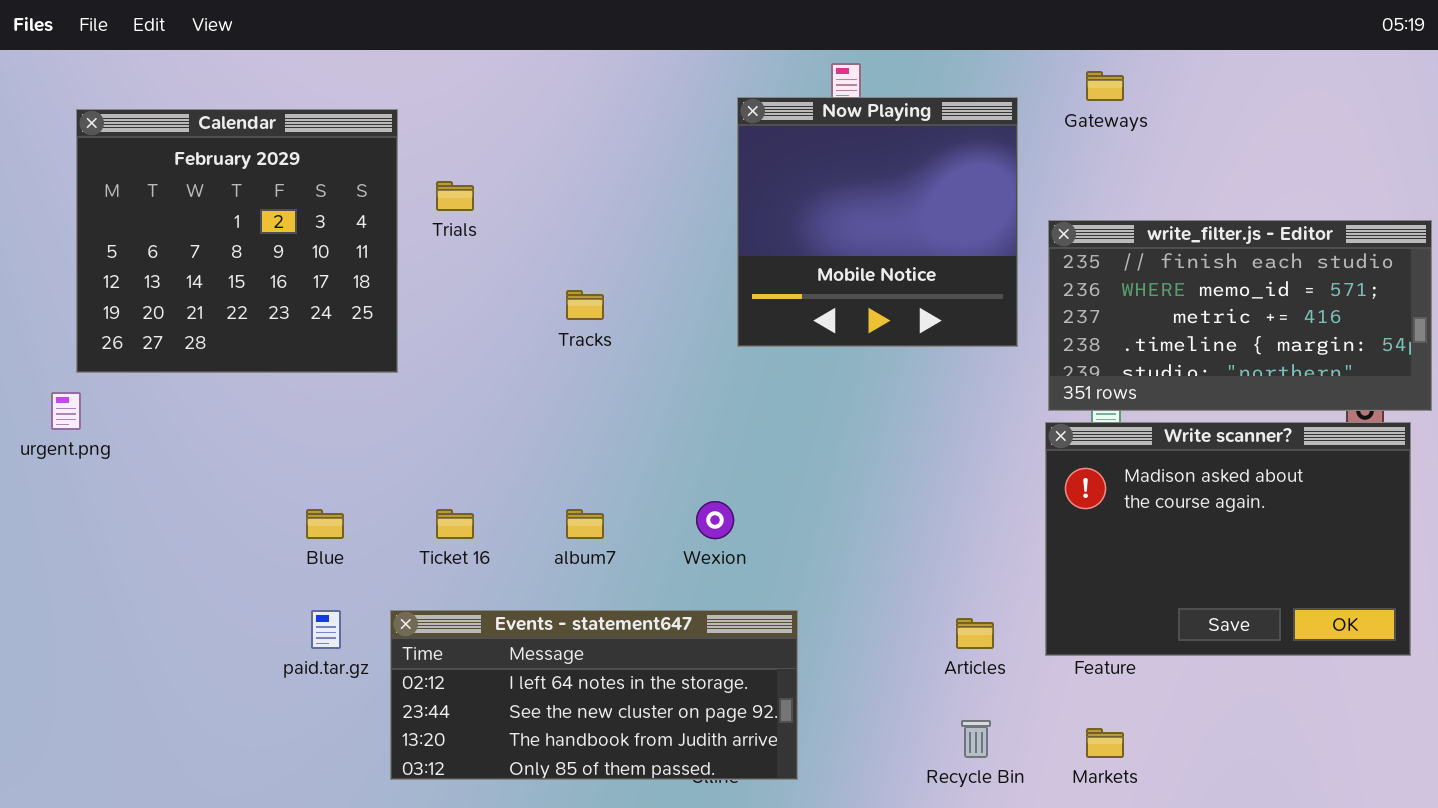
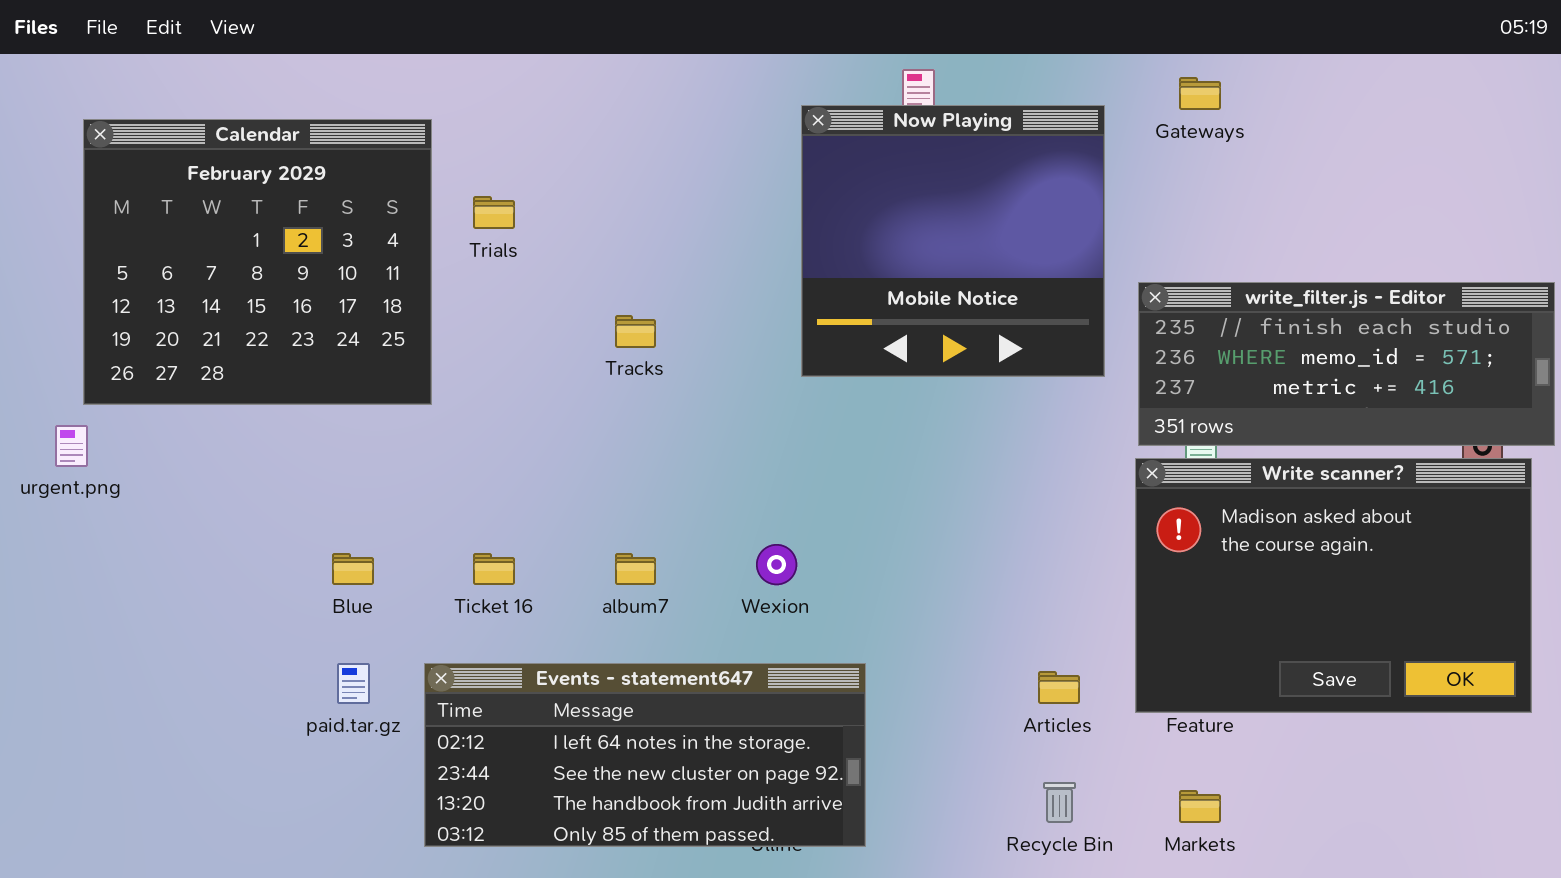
write_filter.js - Editor: [1048,220,1432,411] -> [1138,282,1555,446], resized

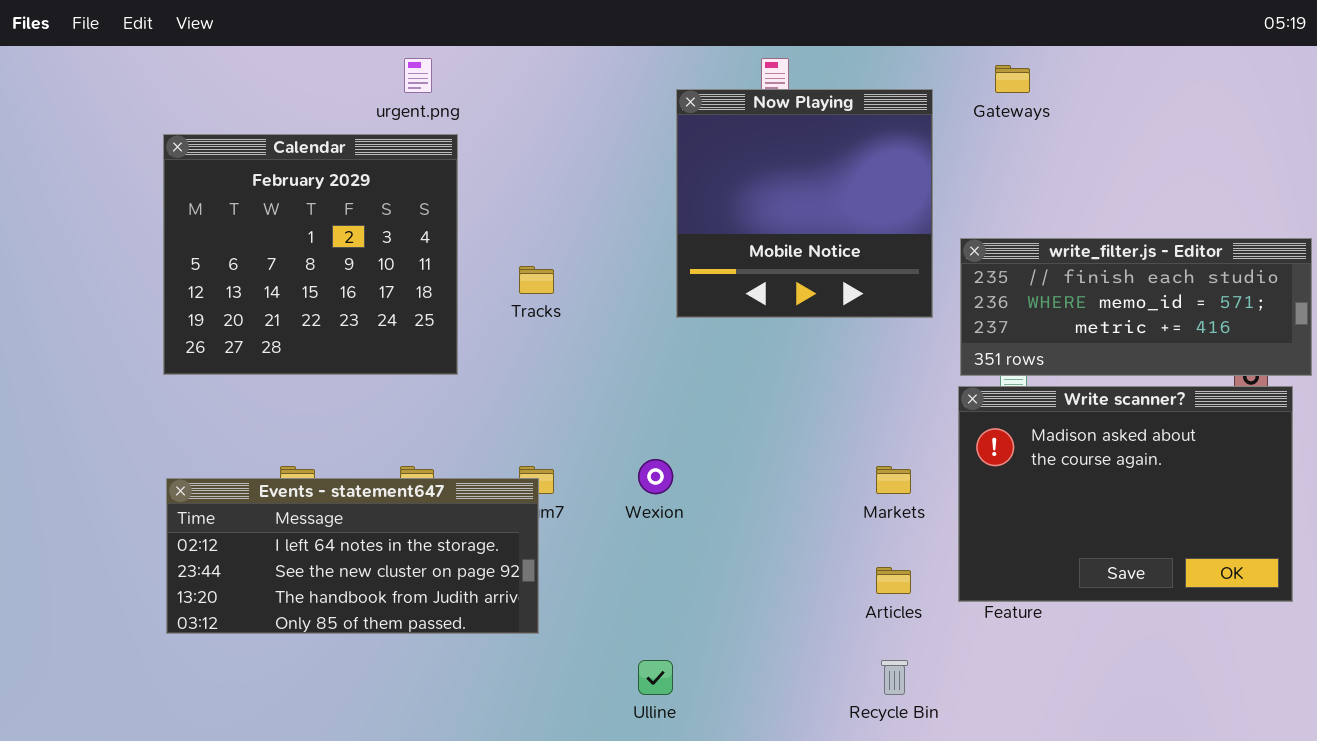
Calendar: [83,119,432,405] -> [163,134,458,375], moved
urgent.png: [55,425,88,467] -> [404,58,432,93], moved
Events - statement647: [424,663,866,847] -> [166,478,539,634], moved
Markets: [1179,790,1221,823] -> [876,466,911,494], moved

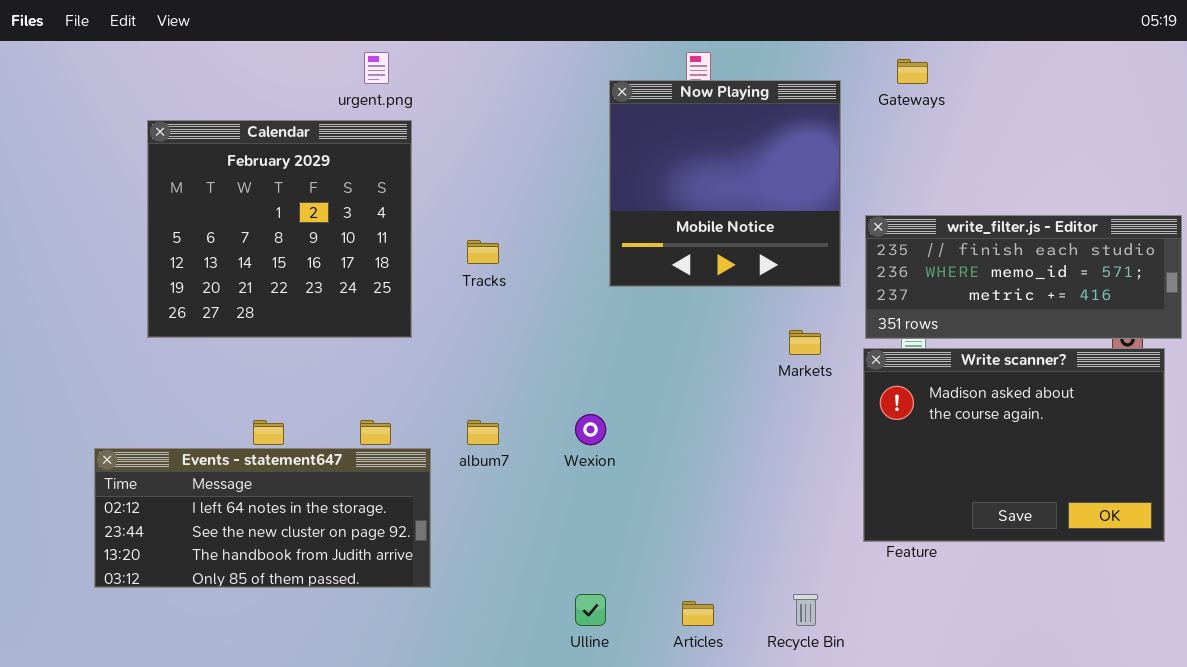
Markets: [876,466,911,494] -> [789,330,821,355], moved
Events - statement647: [166,478,539,634] -> [94,448,431,588], moved
Articles: [876,567,911,594] -> [682,601,714,626], moved

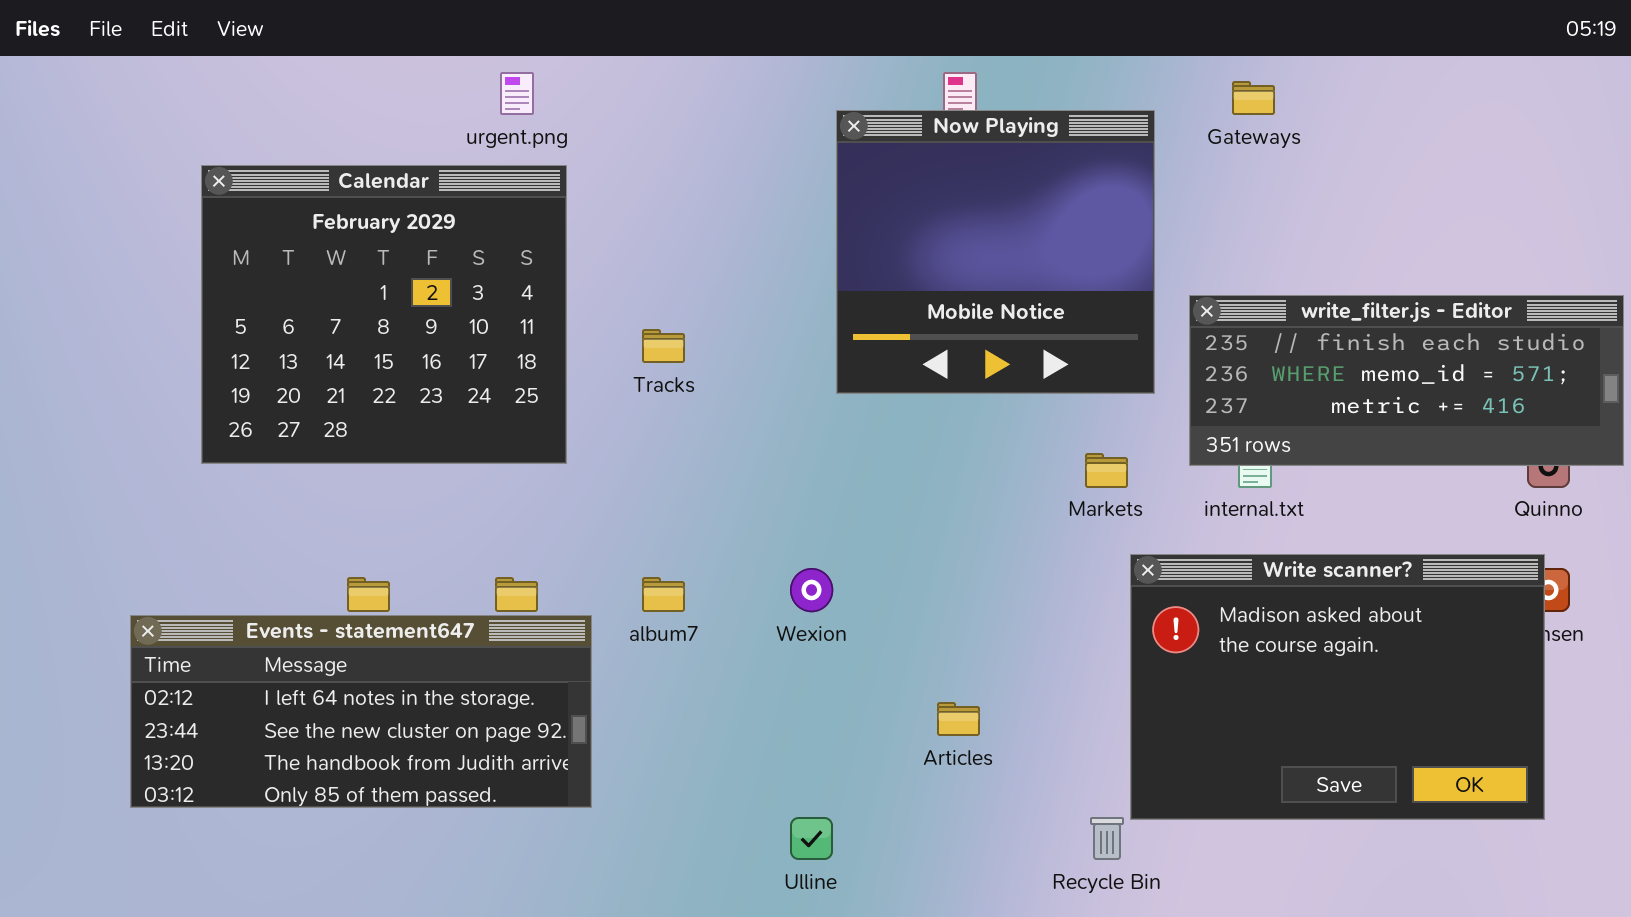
Write scanner?: [863,348,1165,542] -> [1130,554,1545,820], moved
Articles: [682,601,714,626] -> [937,702,980,736], moved

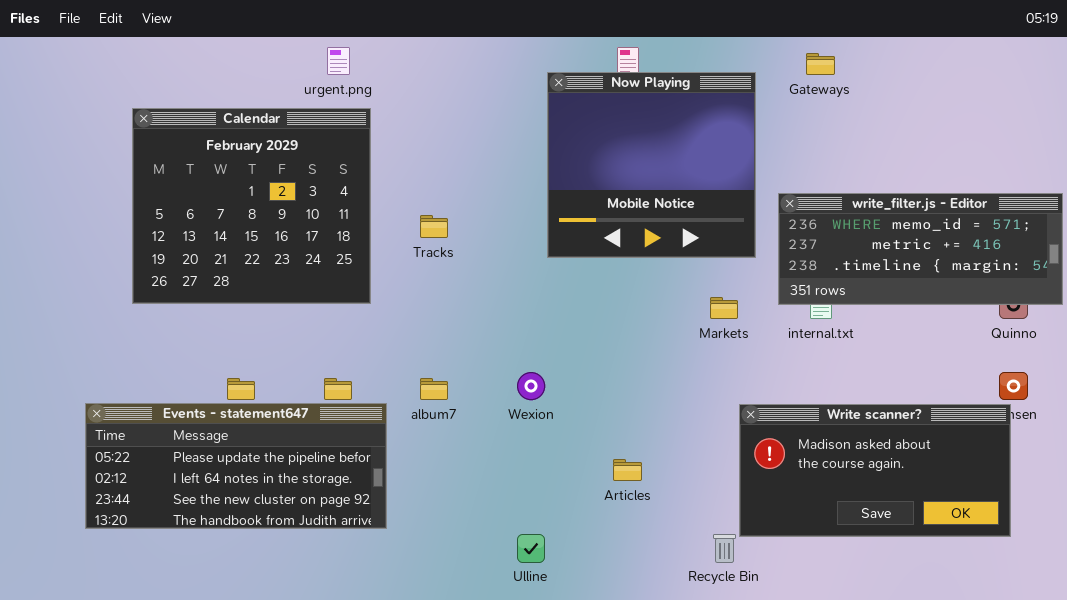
write_filter.js - Editor: [1189,295,1624,466] -> [778,193,1063,305], scrolled down 1 row
Write scanner?: [1130,554,1545,820] -> [739,404,1011,537], resized
Events - statement647: [130,615,592,808] -> [85,403,387,529], scrolled up 1 row

